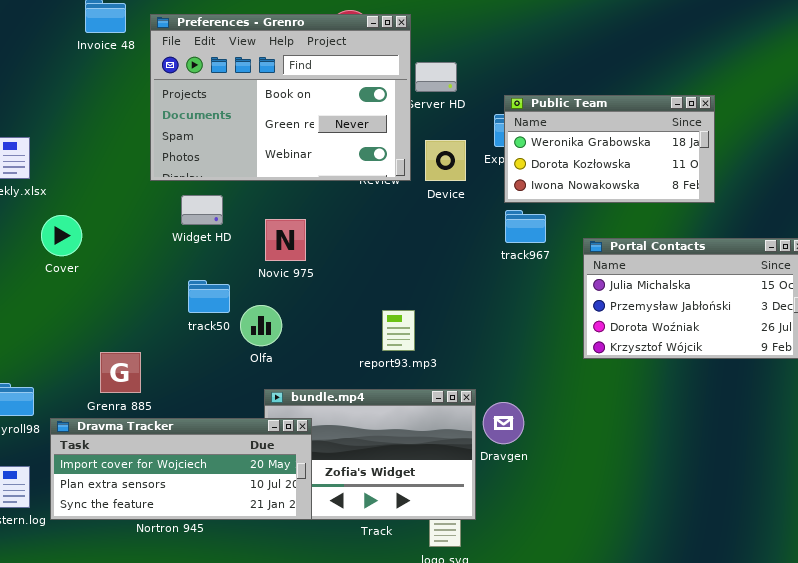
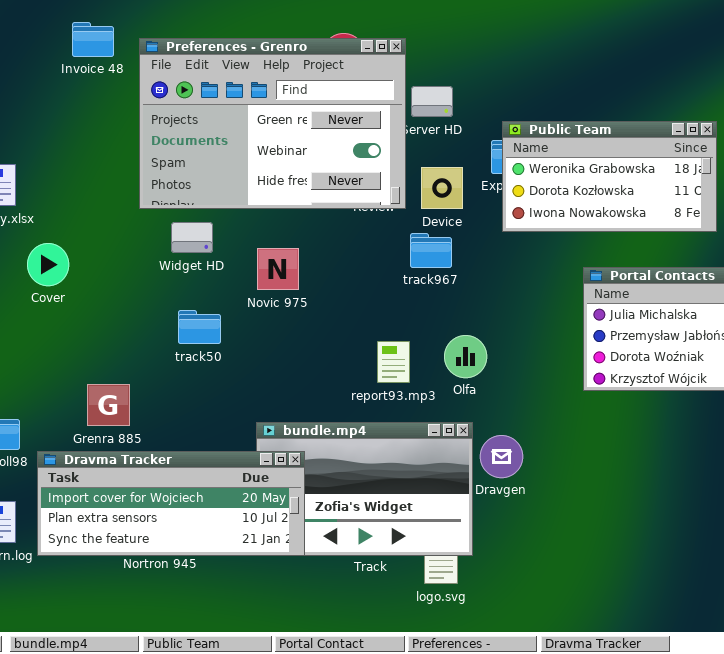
Preferences - Grenro: [150,14,411,181] -> [139,38,406,209], scrolled down 1 row
track967: [505,210,546,243] -> [410,233,452,268], moved
Olfa: [240,305,282,346] -> [444,335,487,378], moved

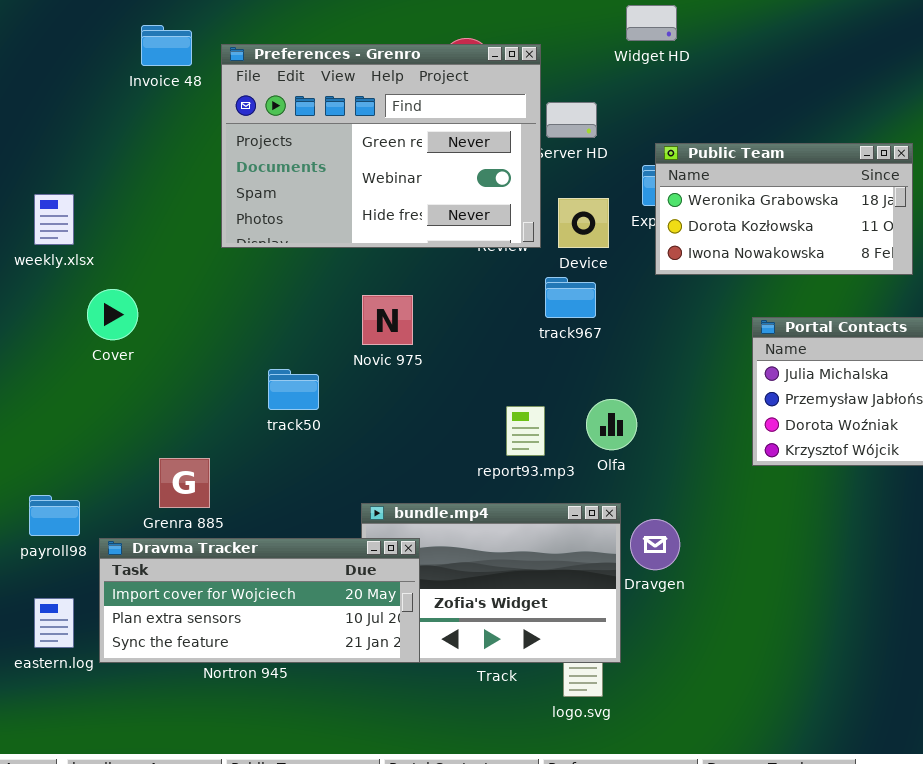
Widget HD: [171,222,213,253] -> [626,5,677,41], moved

